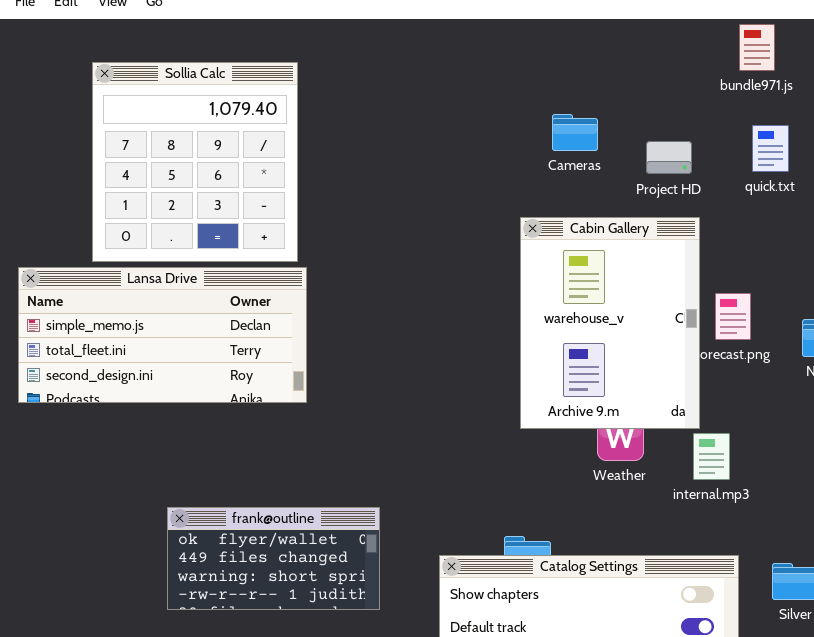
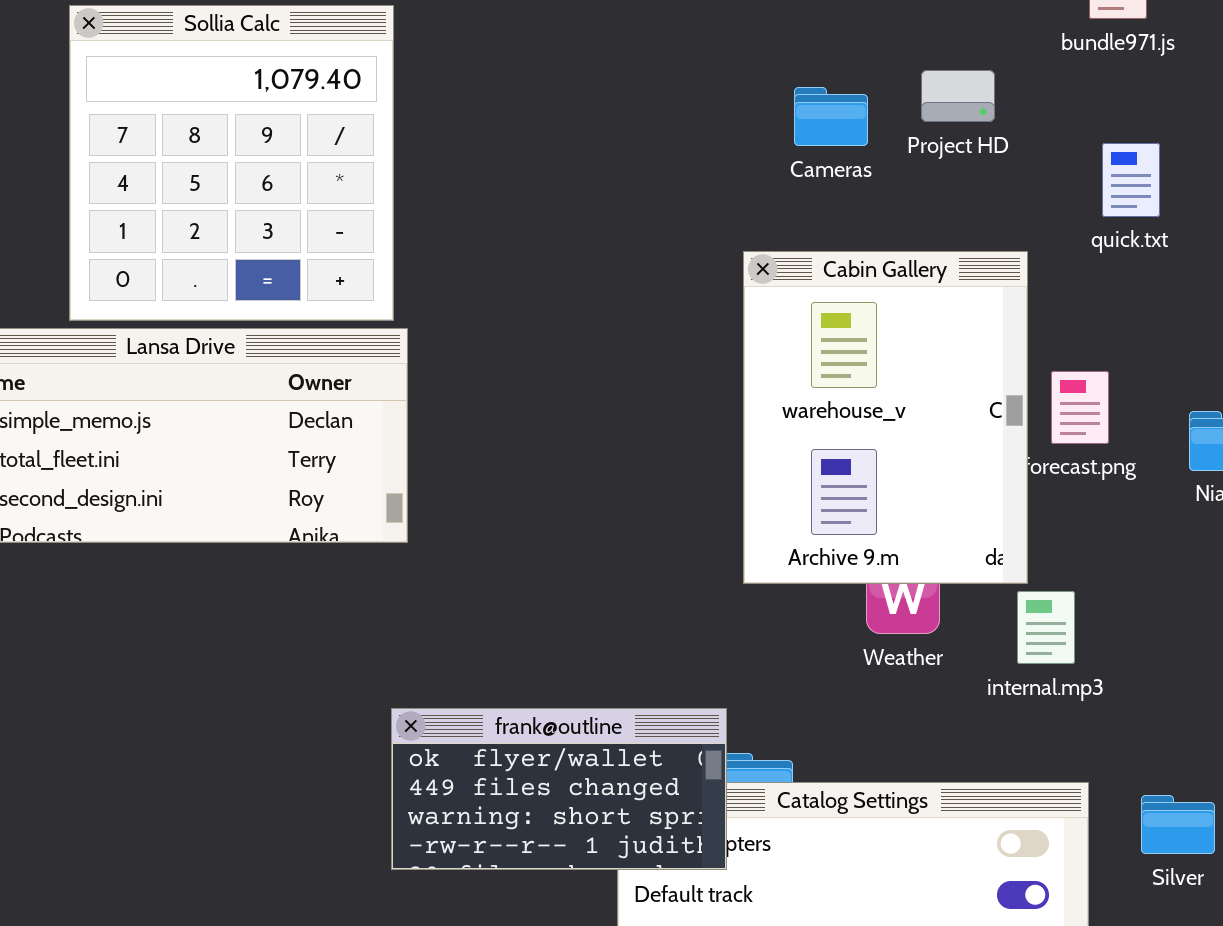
quick.txt: [752,125,789,172] -> [1102,143,1160,217], moved
Project HD: [646,141,692,174] -> [921,70,995,122], moved
frank@outline: [167,507,380,610] -> [391,708,727,870], moved

